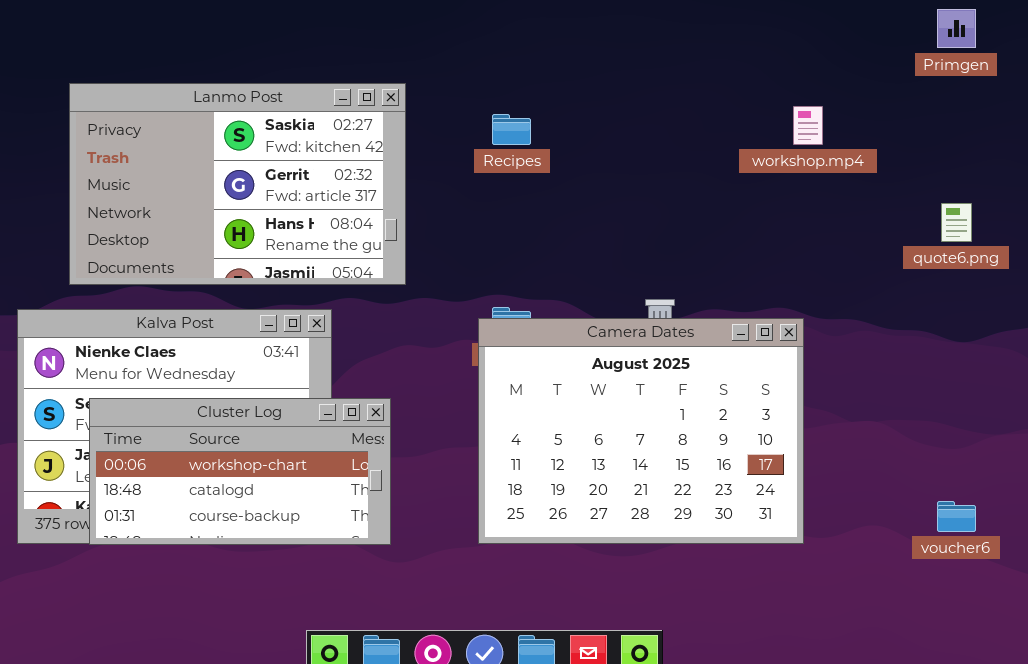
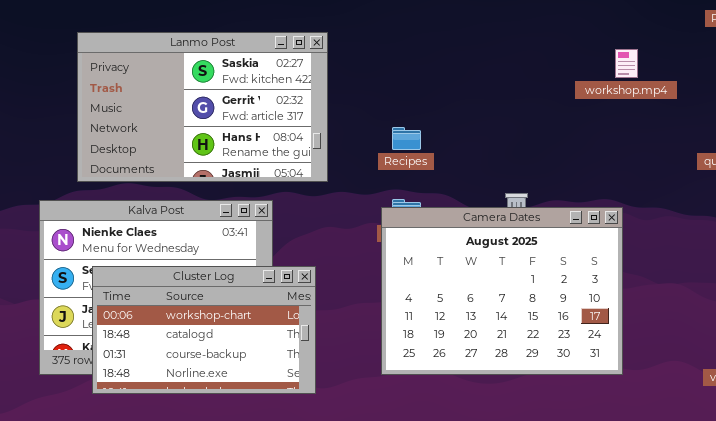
Recipes: [492,114,531,145] -> [392,127,421,150], moved
Cluster Log: [89,398,391,545] -> [92,266,316,394], resized

